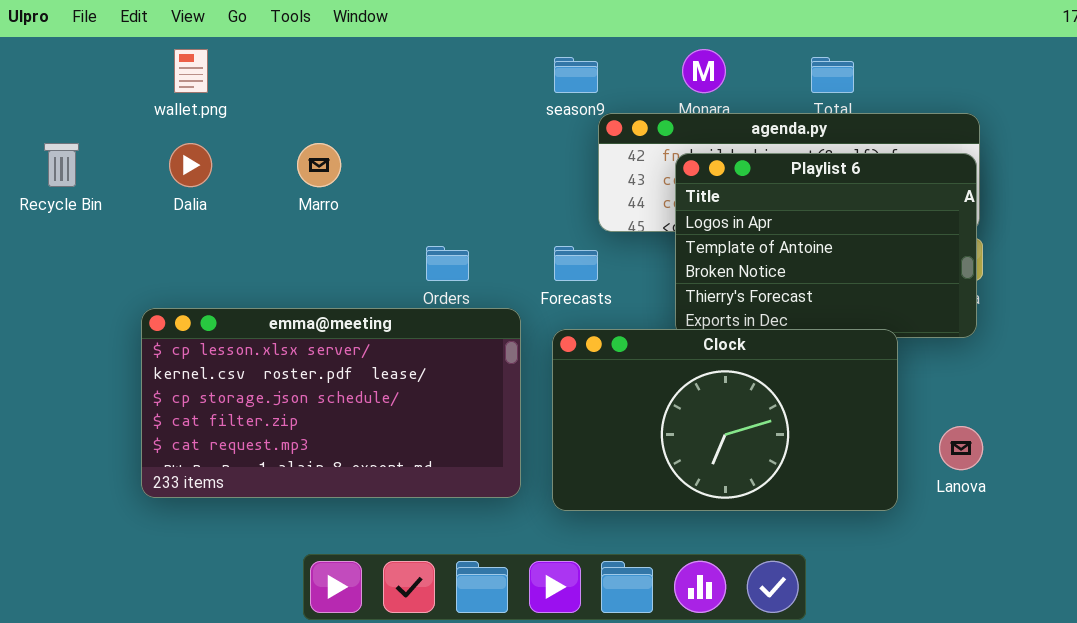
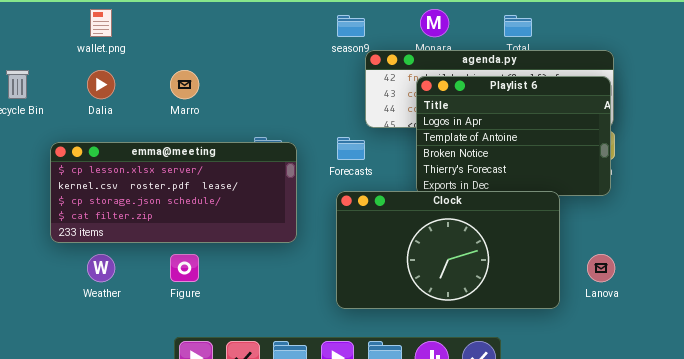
emma@meeting: [141,308,521,498] -> [50,142,297,243], moved, resized

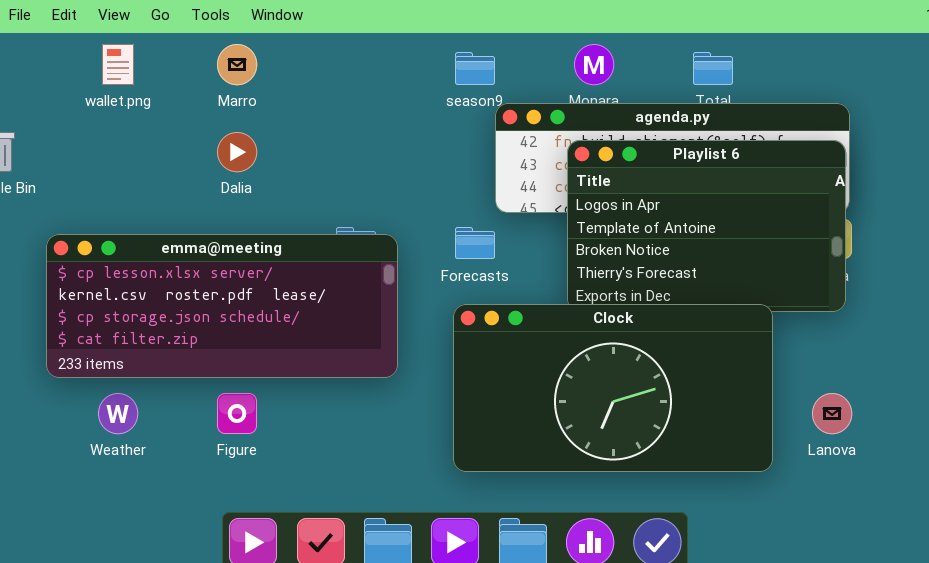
Dalia: [87,70,115,99] -> [217,132,257,172], moved
Marro: [170,70,199,99] -> [217,44,257,85], moved

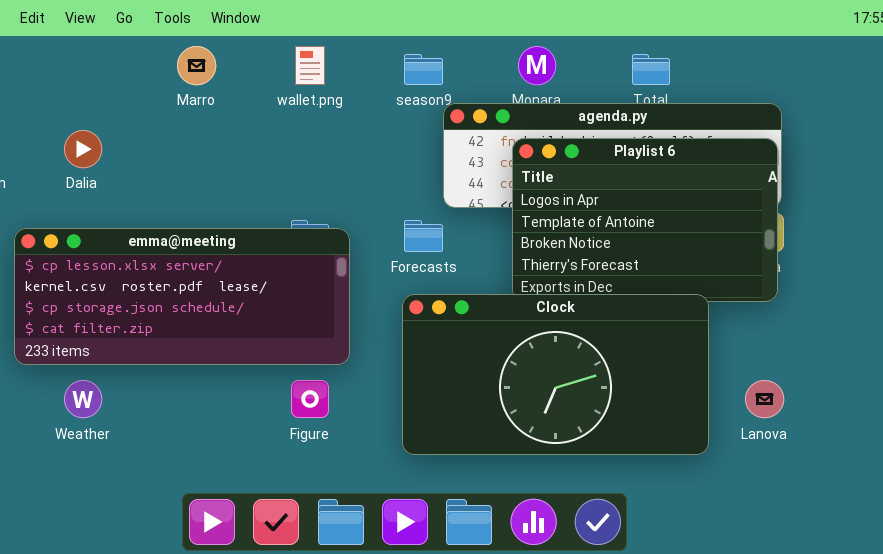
wallet.png: [102,44,134,85] -> [295,46,325,85], moved
Dalia: [217,132,257,172] -> [64,130,102,168], moved
Figure: [217,393,257,434] -> [291,380,329,418], moved

